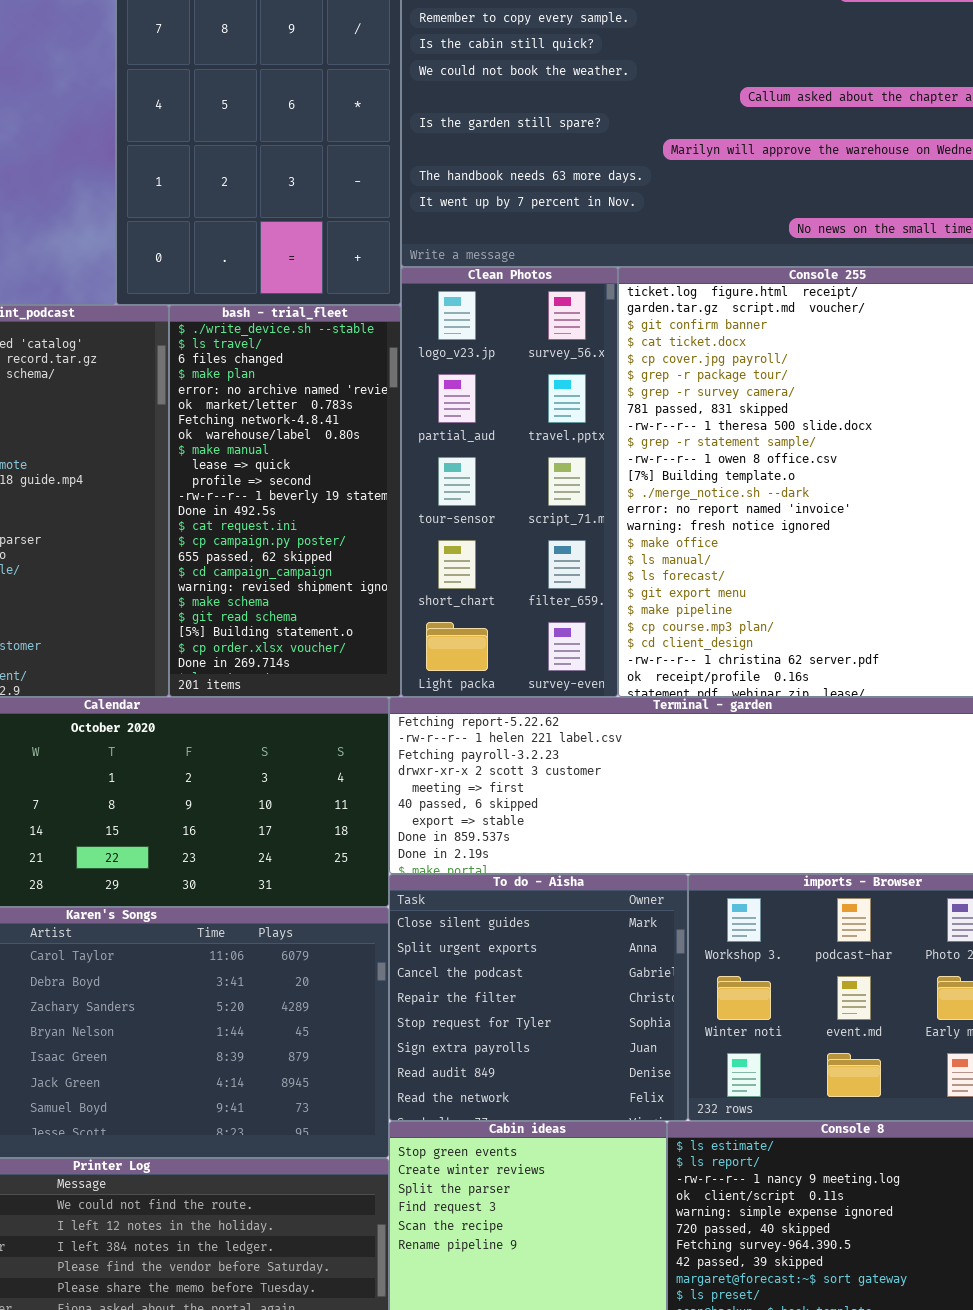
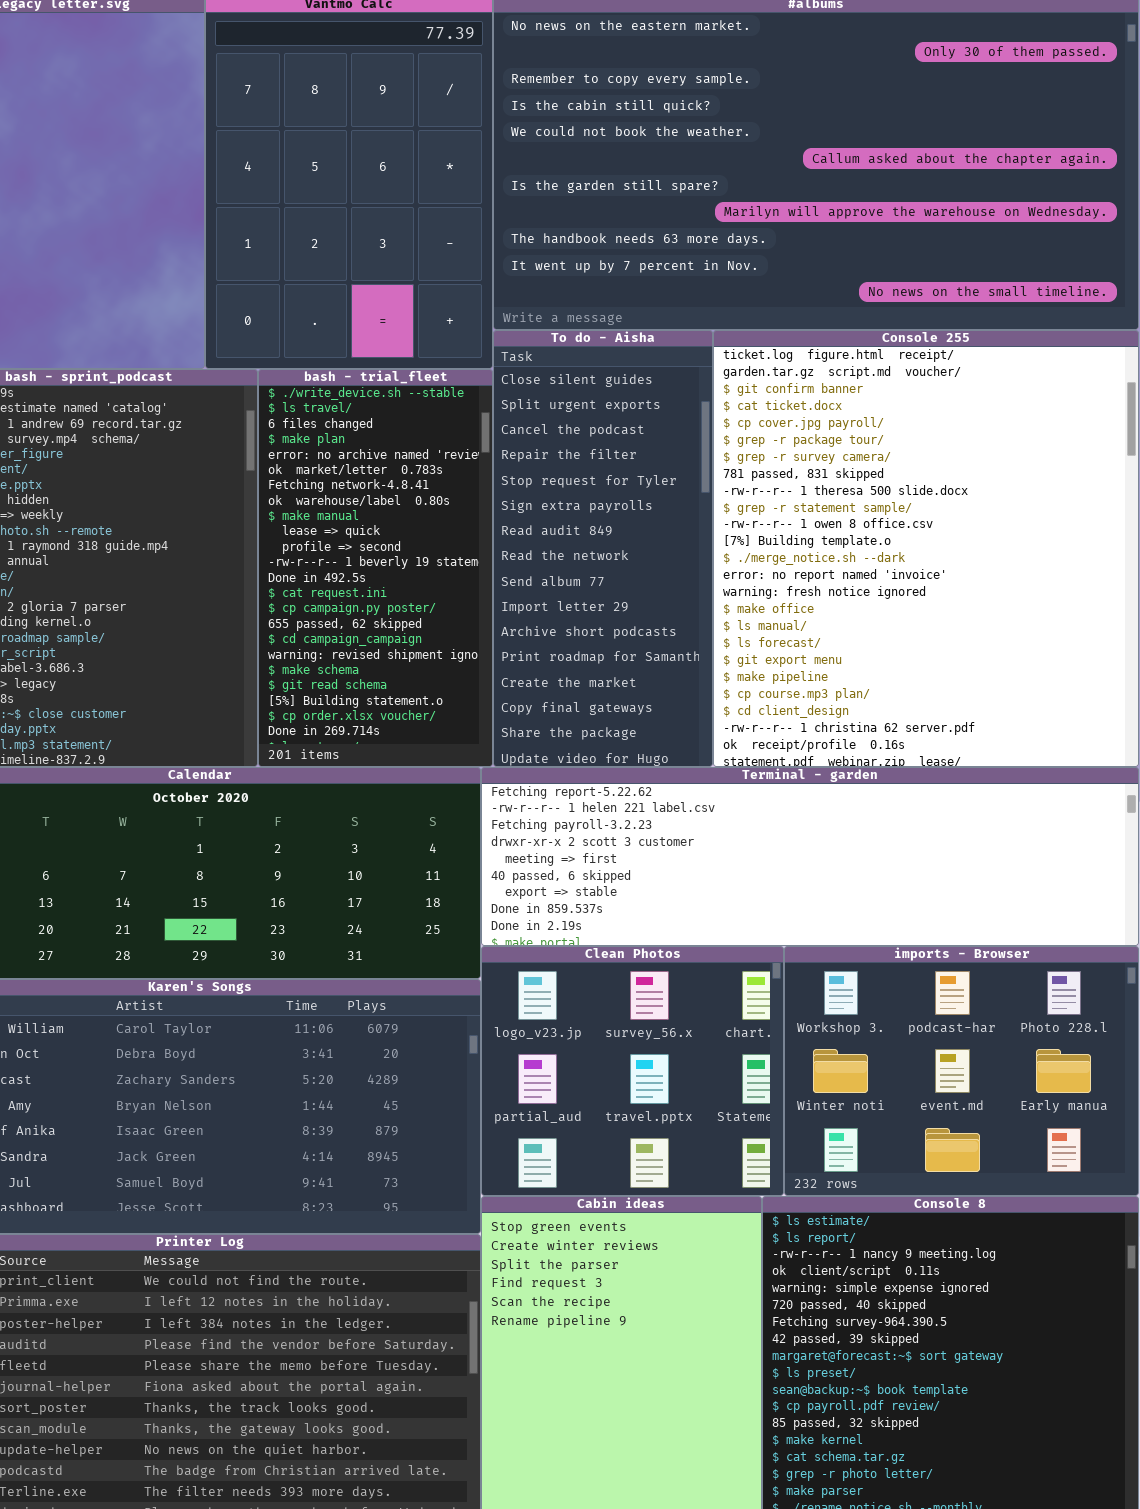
Clean Photos: [401,267,618,697] -> [481,946,784,1196], moved, resized
To do - Aisha: [389,874,688,1121] -> [493,330,713,767], moved, resized

